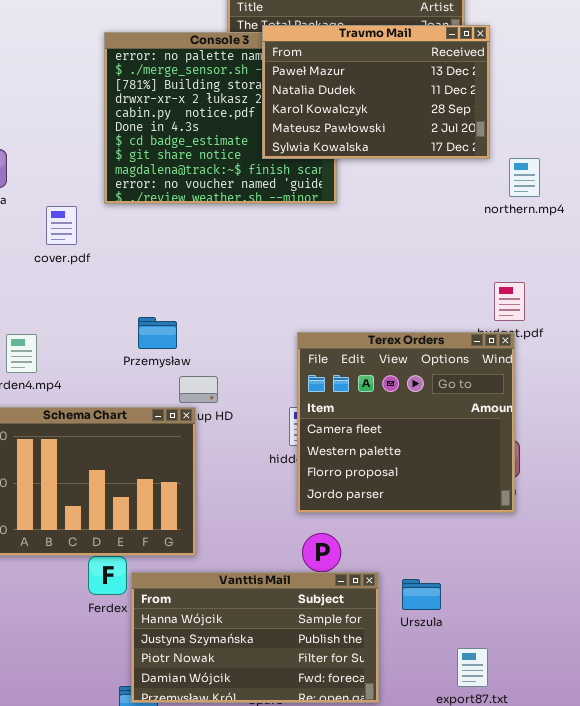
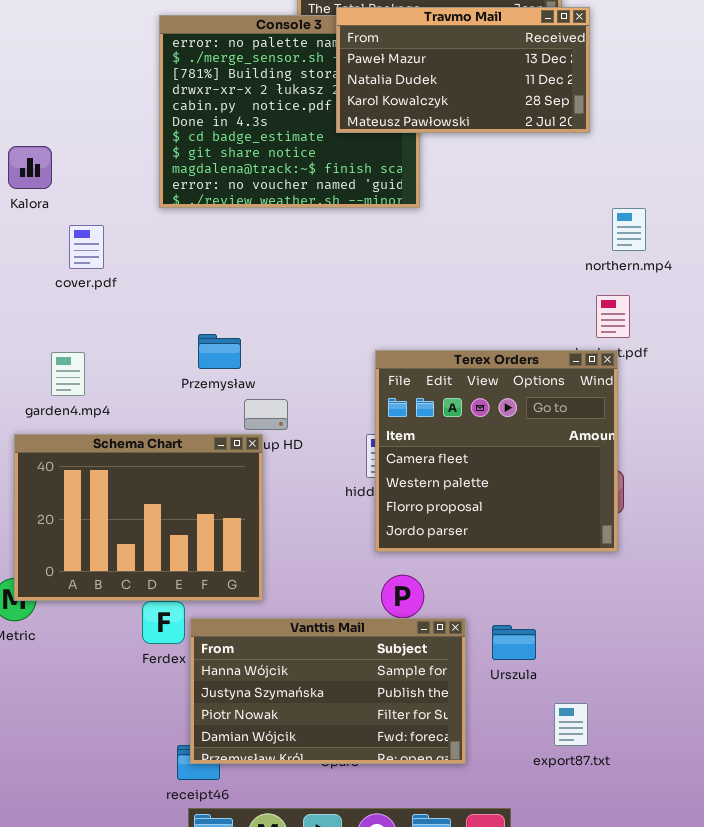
Travmo Mail: [262,25,490,159] -> [336,7,590,133], resized
northern.mp4: [509,158,540,197] -> [612,208,646,251], moved
cover.pdf: [46,206,77,245] -> [69,225,104,269], moved

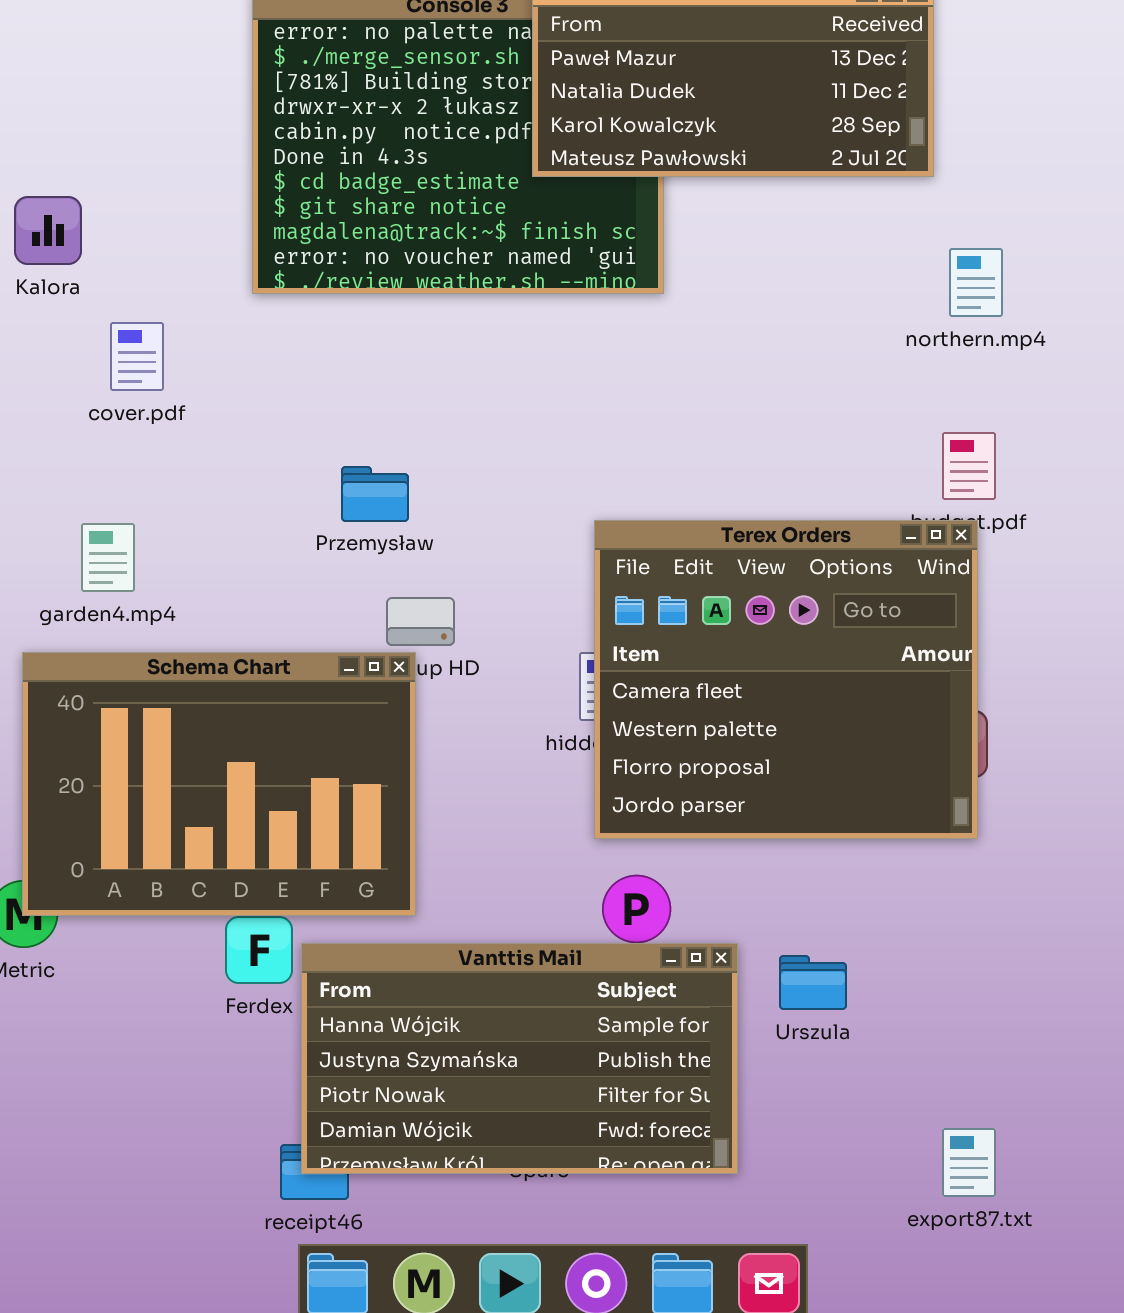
northern.mp4: [612,208,646,251] -> [949,248,1003,317], moved
Przemysław: [198,334,241,369] -> [341,466,409,522], moved
export87.txt: [554,703,588,746] -> [942,1128,996,1197], moved

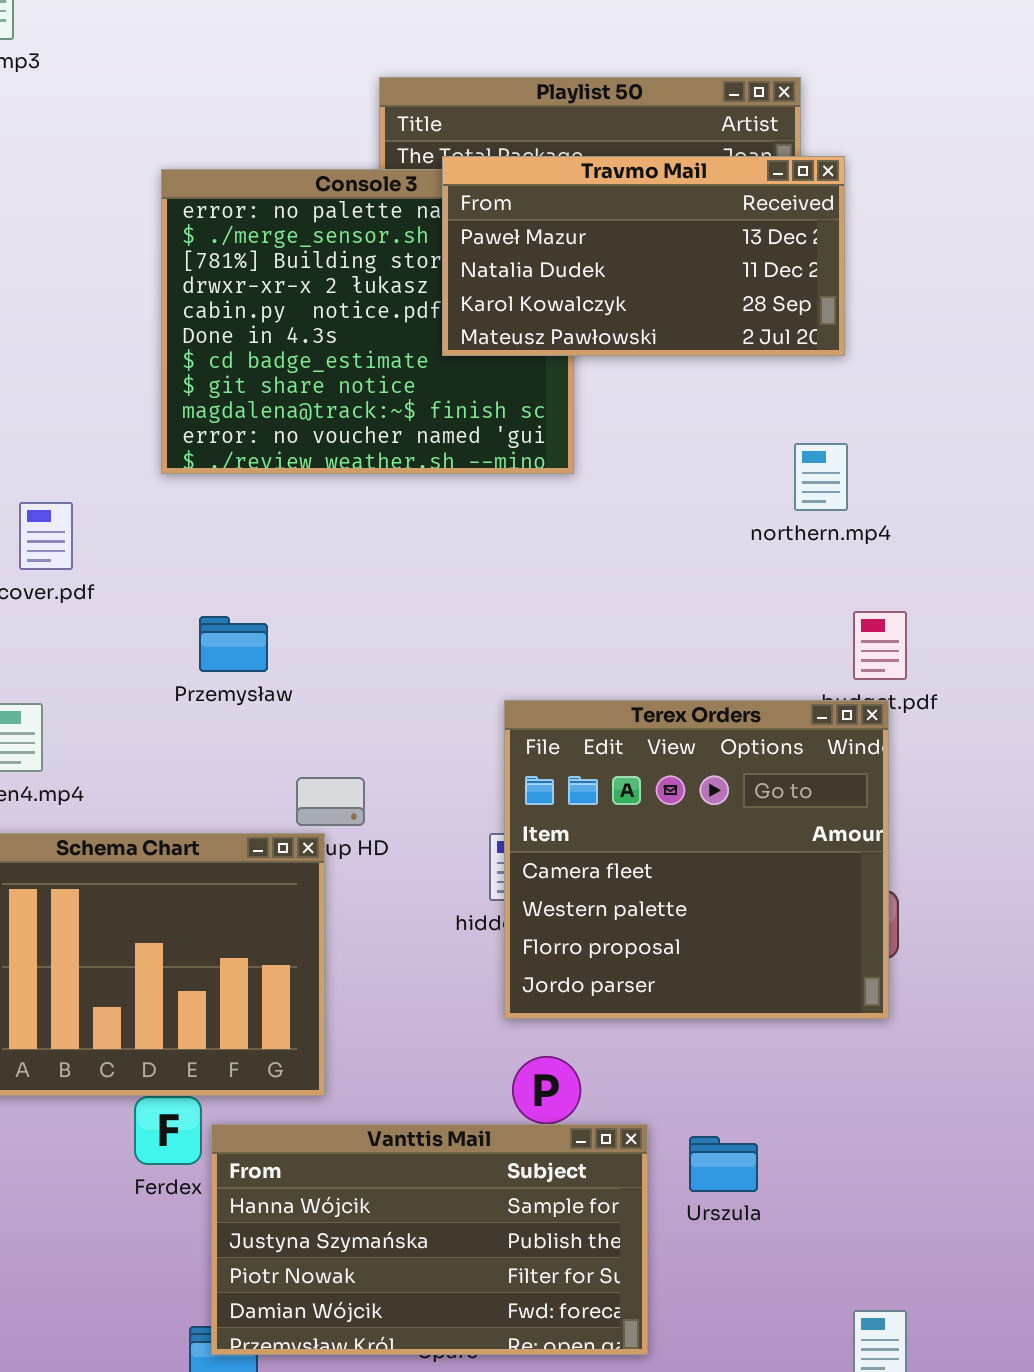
northern.mp4: [949,248,1003,317] -> [794,443,848,511], moved
Przemysław: [341,466,409,522] -> [199,616,268,672], moved

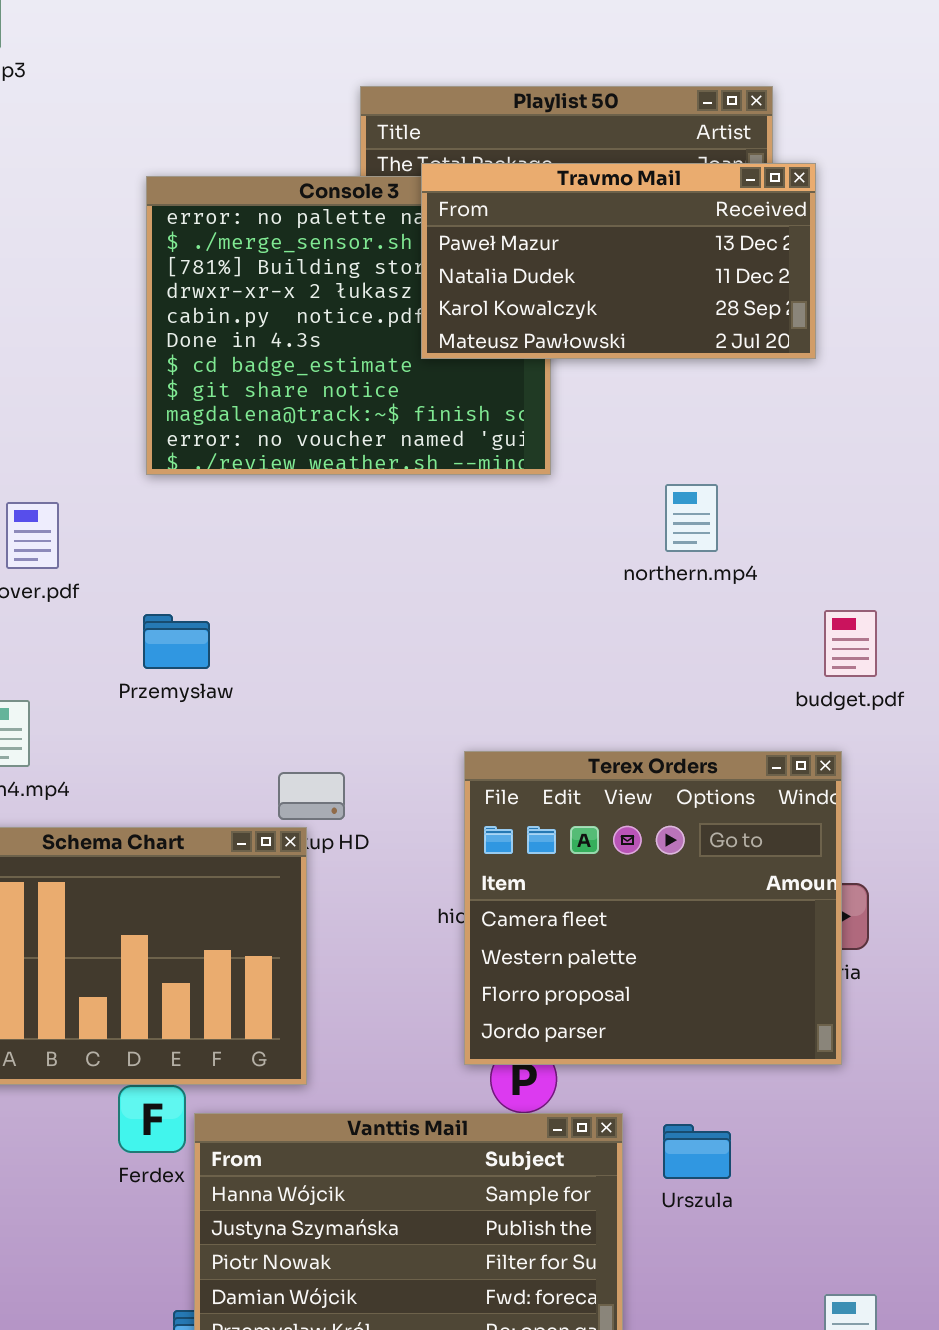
northern.mp4: [794,443,848,511] -> [665,484,718,552], moved
Przemysław: [199,616,268,672] -> [143,614,210,669], moved
Terex Orders: [504,700,889,1019] -> [464,751,842,1065], moved

